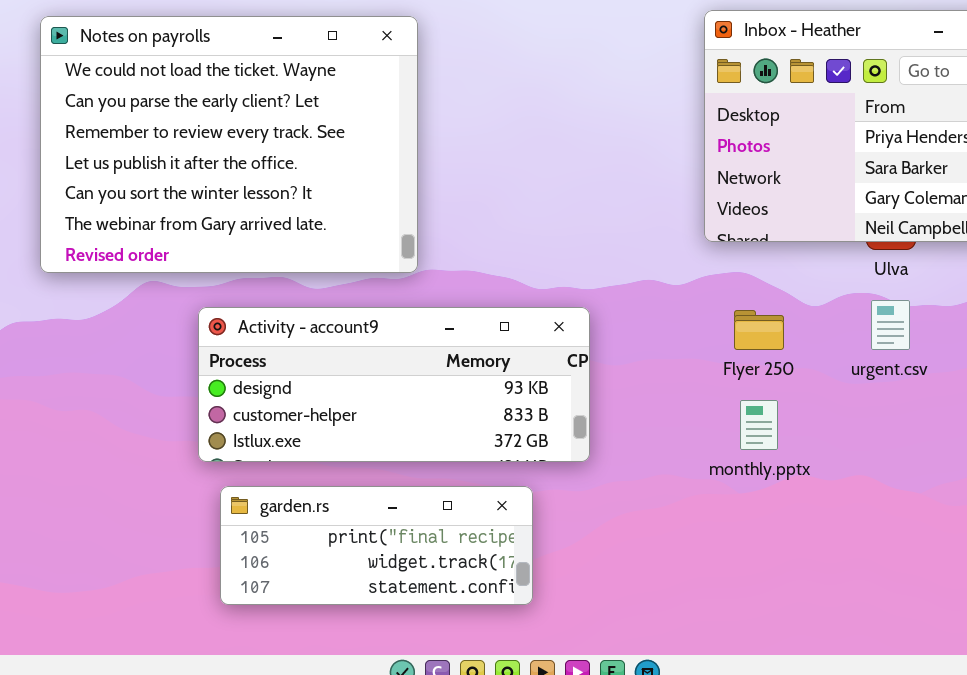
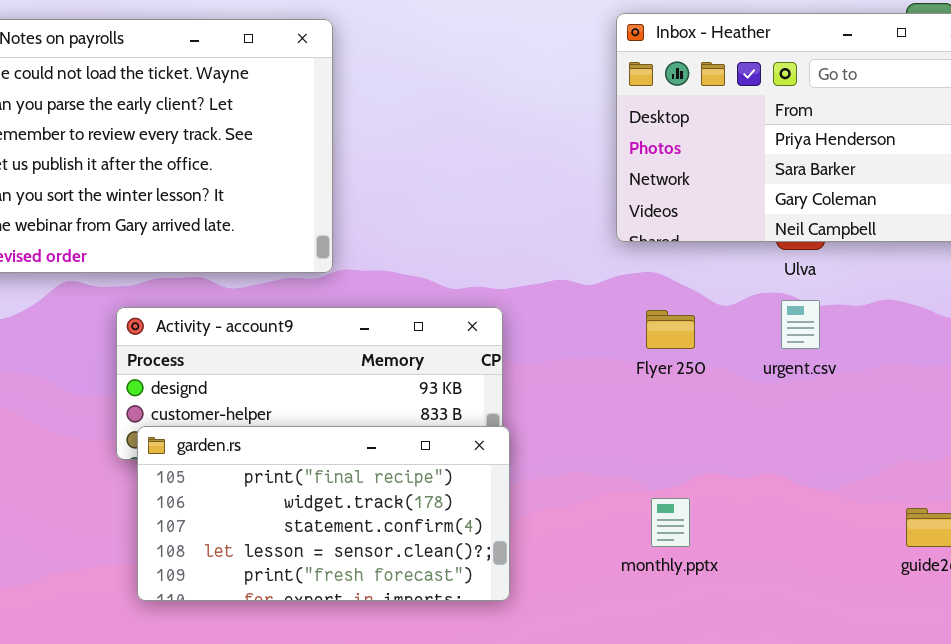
monthly.pptx: [740,400,778,450] -> [651,498,690,547], moved
garden.rs: [220,486,533,605] -> [137,426,510,601], resized

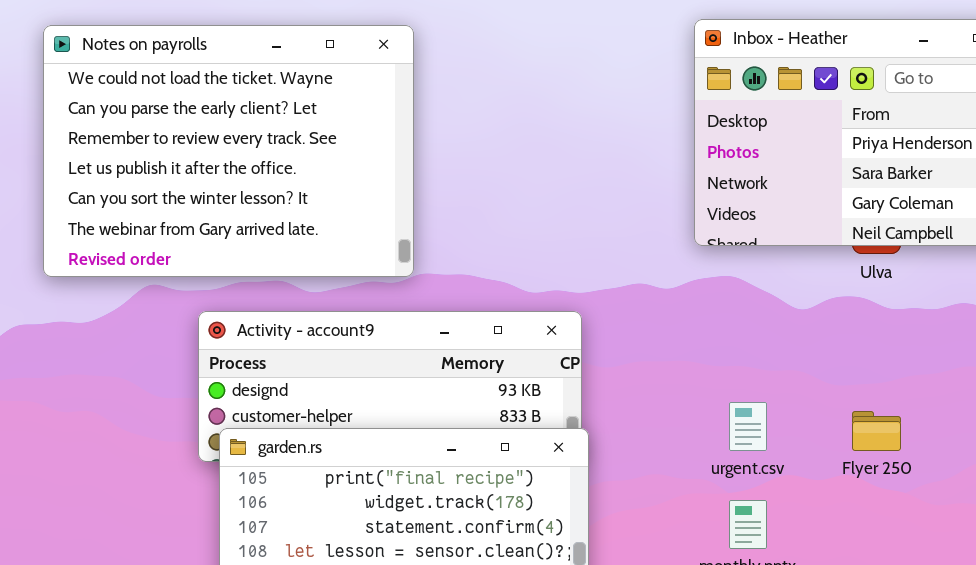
urgent.csv: [781,300,820,349] -> [729,402,767,451], moved
Flyer 250: [646,310,695,349] -> [852,411,901,451], moved

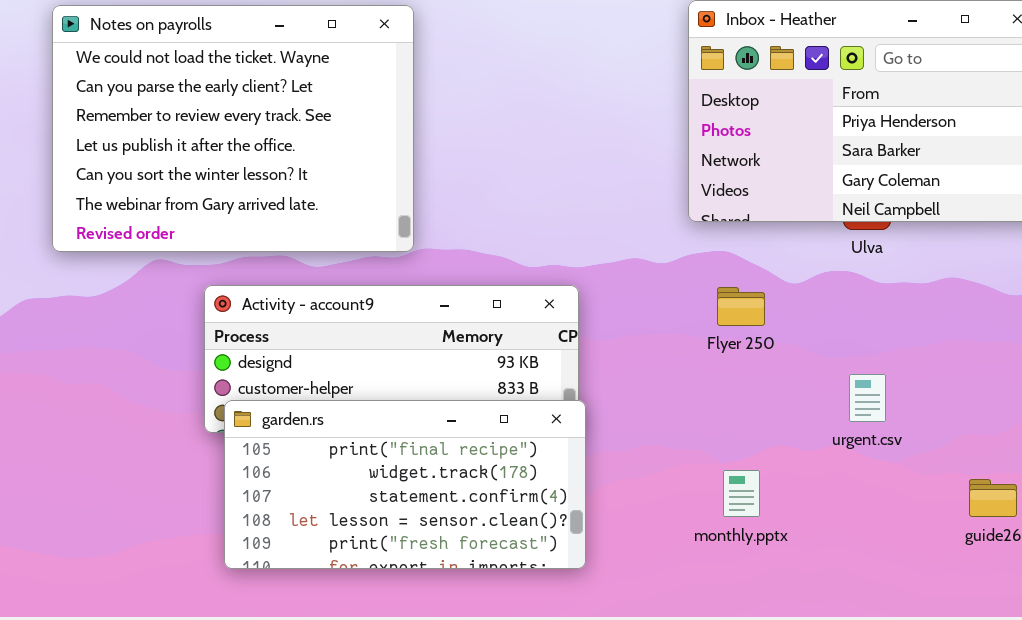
urgent.csv: [729,402,767,451] -> [849,374,886,422], moved
Flyer 250: [852,411,901,451] -> [717,287,765,326], moved

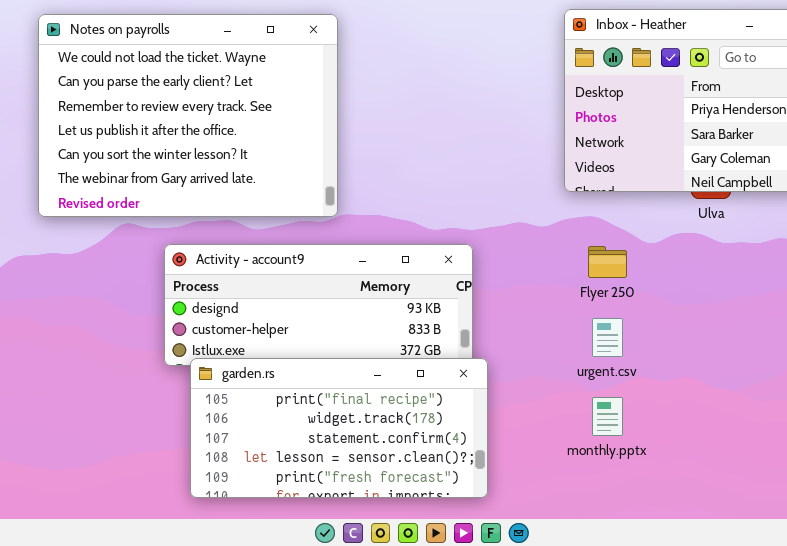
urgent.csv: [849,374,886,422] -> [592,318,623,357], moved
garden.rs: [224,400,586,569] -> [190,358,488,498], moved

